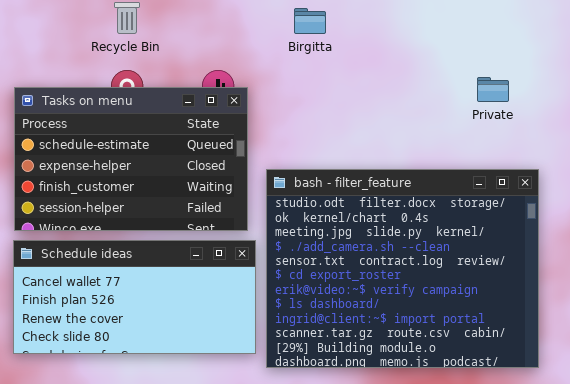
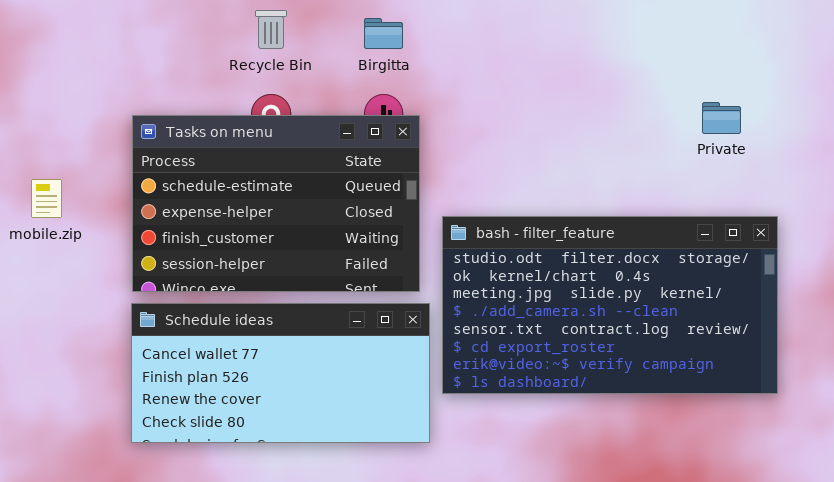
Birgitta: [294,8,326,34] -> [364,18,403,49], moved
bash - filter_feature: [266,169,539,368] -> [442,216,778,394], resized

